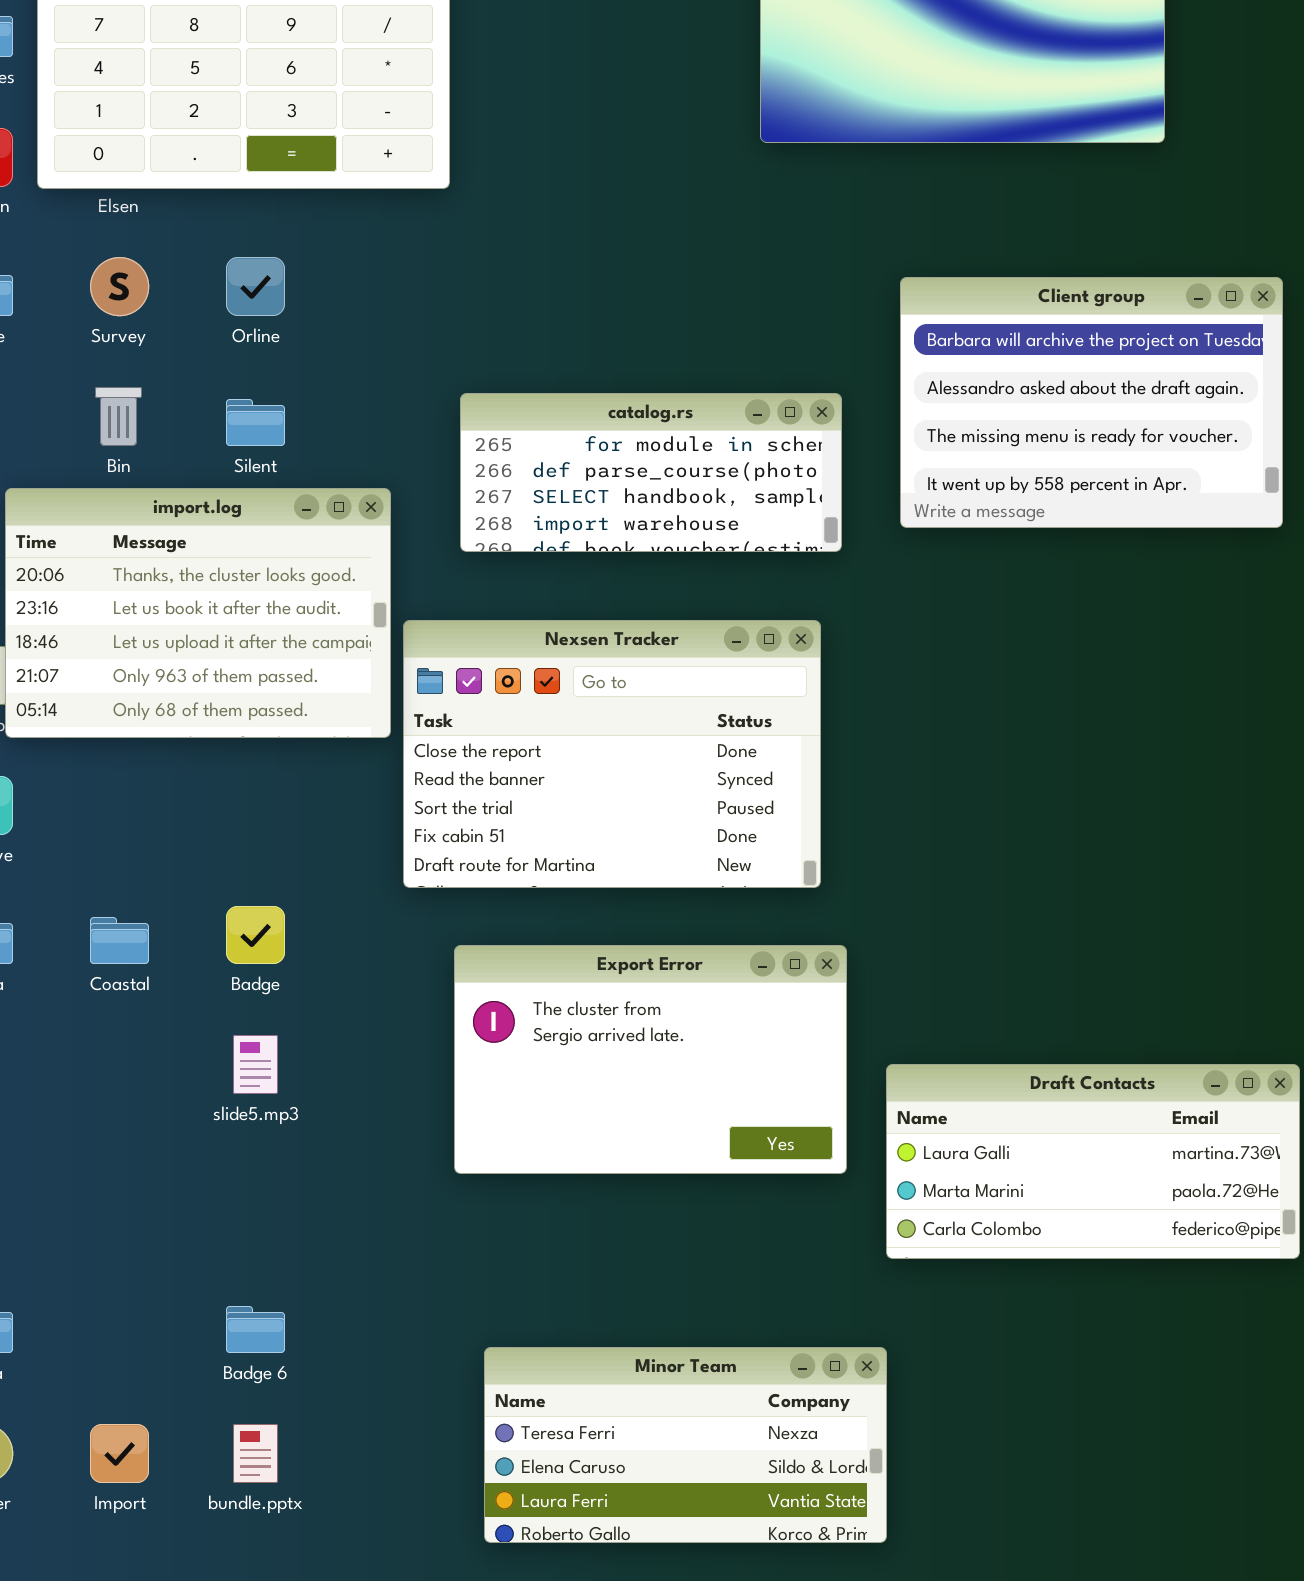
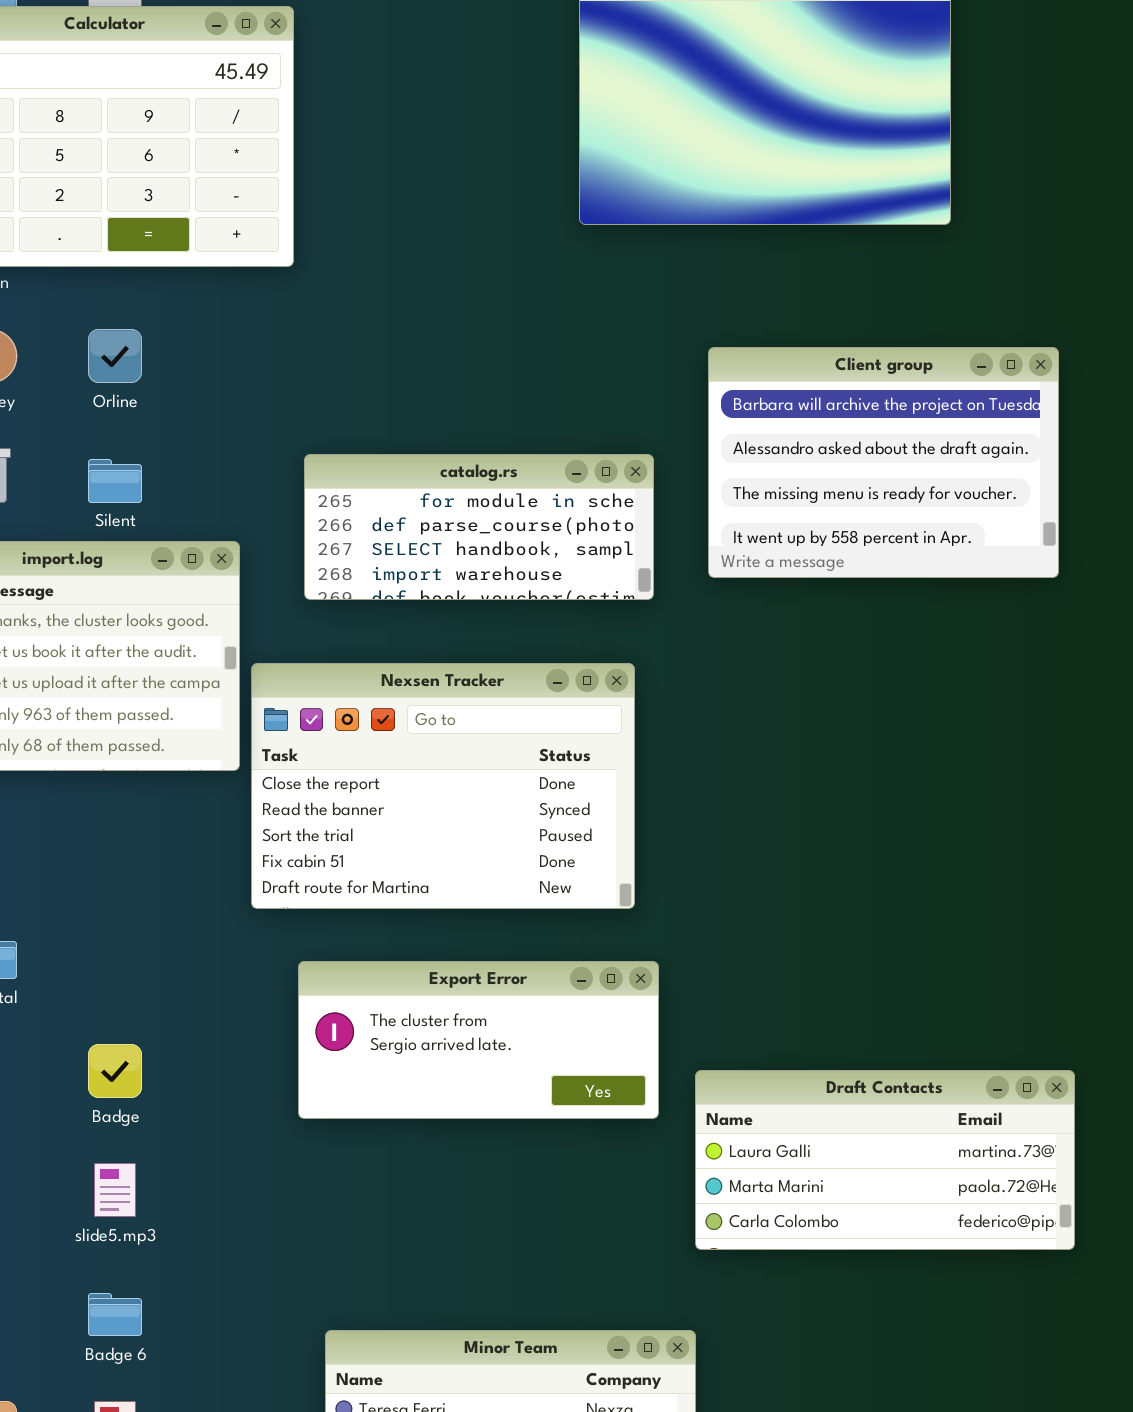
Badge: [226,906,285,964] -> [88,1044,142,1098], moved
Export Error: [454,945,847,1174] -> [298,961,659,1119], resized
slide5.mp3: [233,1035,278,1094] -> [94,1163,136,1217], moved

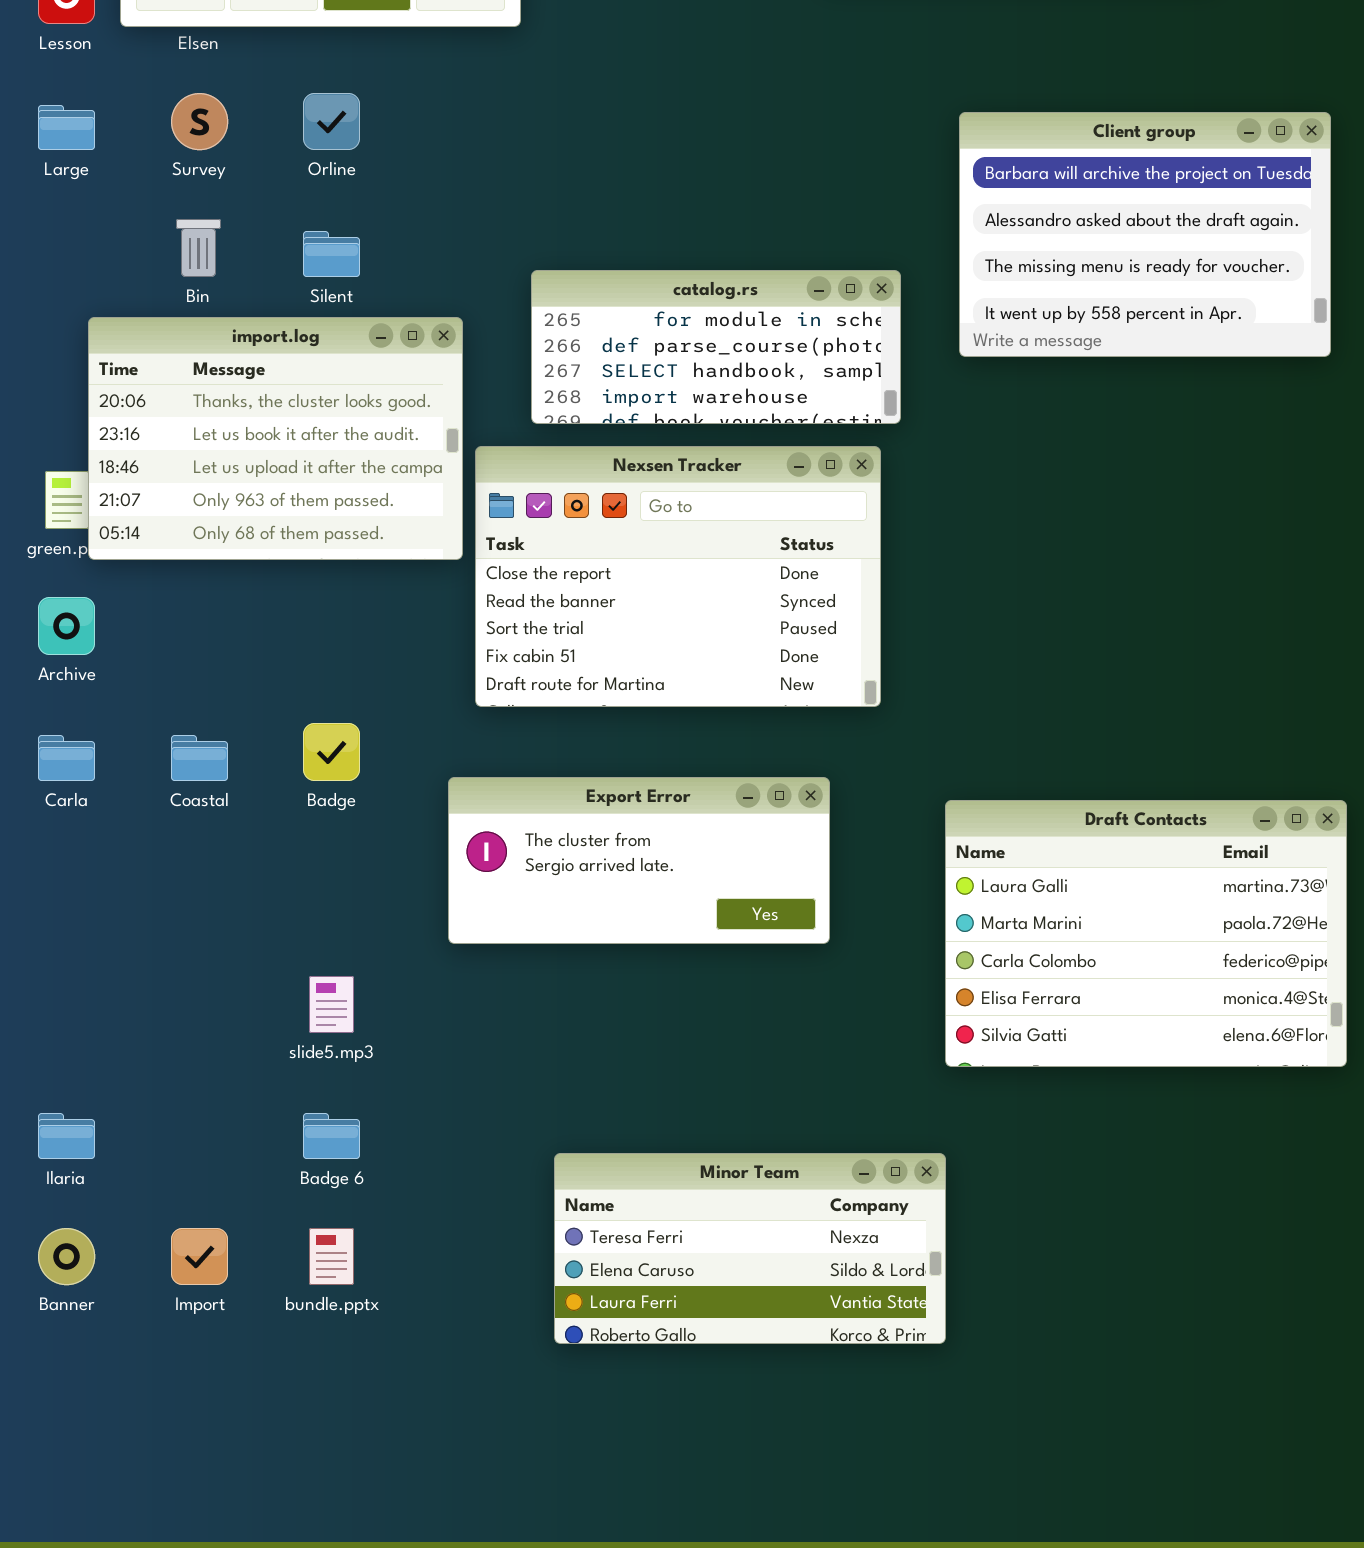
catalog.rs: [304,454,654,600] -> [531,270,901,424], moved
Export Error: [298,961,659,1119] -> [448,777,830,944], moved
Badge: [88,1044,142,1098] -> [303,723,360,781], moved
Draft Contacts: [695,1070,1075,1250] -> [945,800,1347,1067], resized

